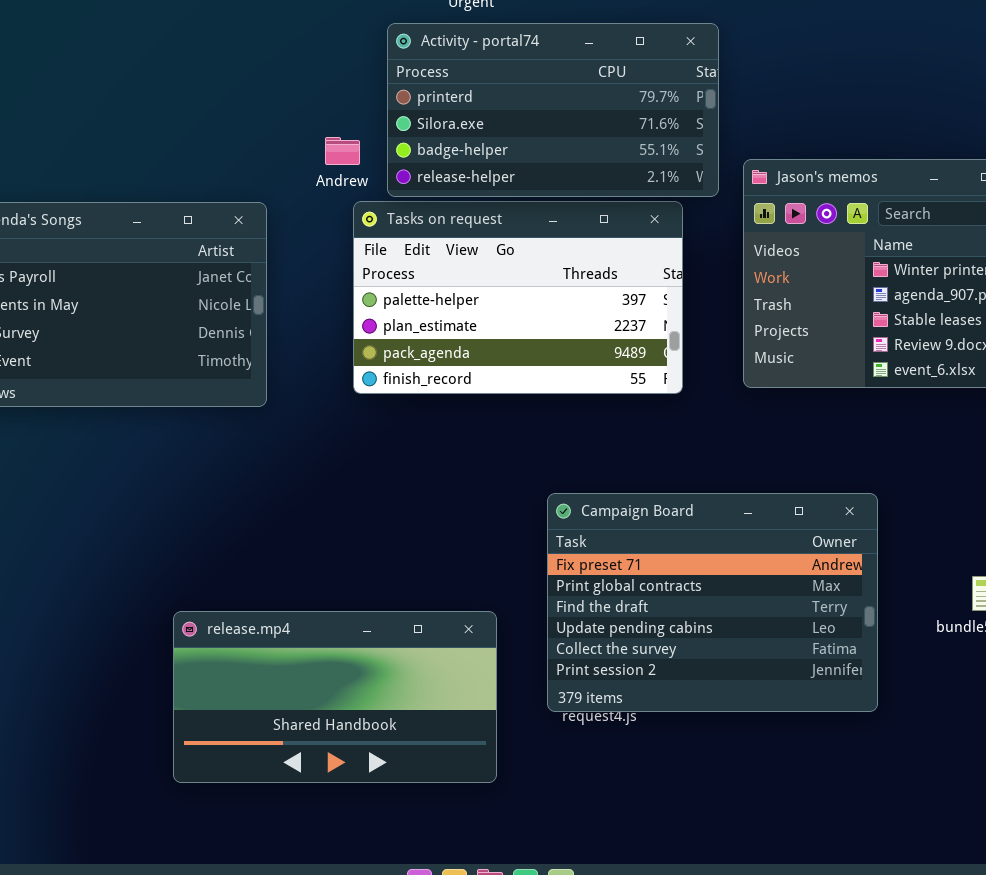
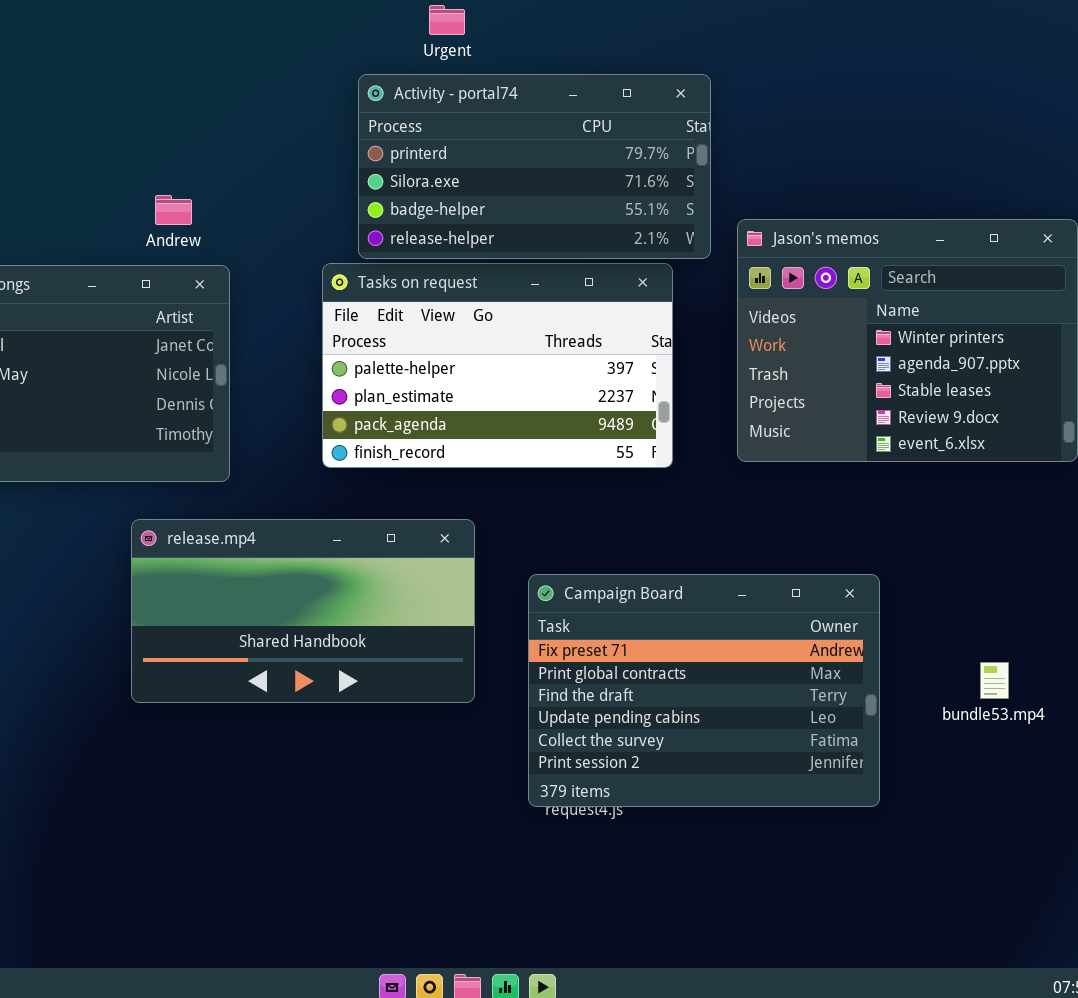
Andrew: [325,137,360,165] -> [155,195,192,225], moved
release.mp4: [173,611,497,783] -> [131,519,475,703], moved

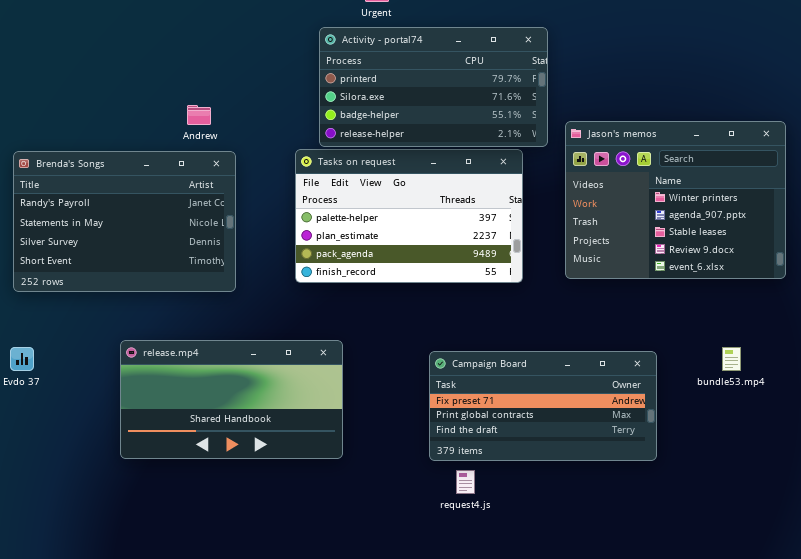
release.mp4: [131,519,475,703] -> [120,340,343,459], moved
Campaign Board: [528,574,880,807] -> [429,351,657,461], resized
bundle53.mp4: [980,662,1009,699] -> [722,347,741,371], moved

